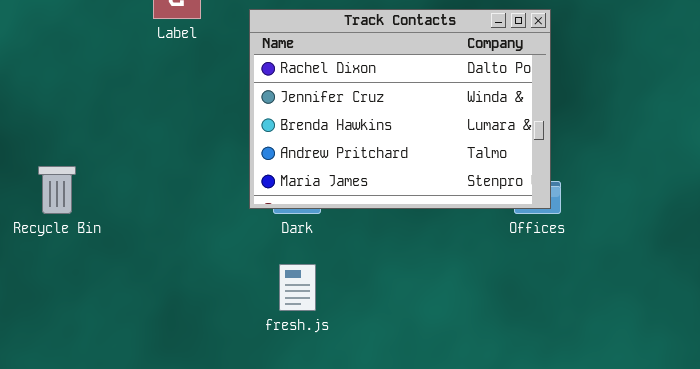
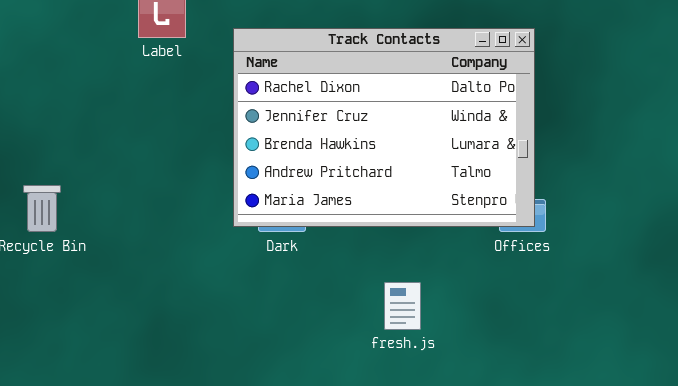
fresh.js: [279,264,316,311] -> [384,282,421,330], moved

